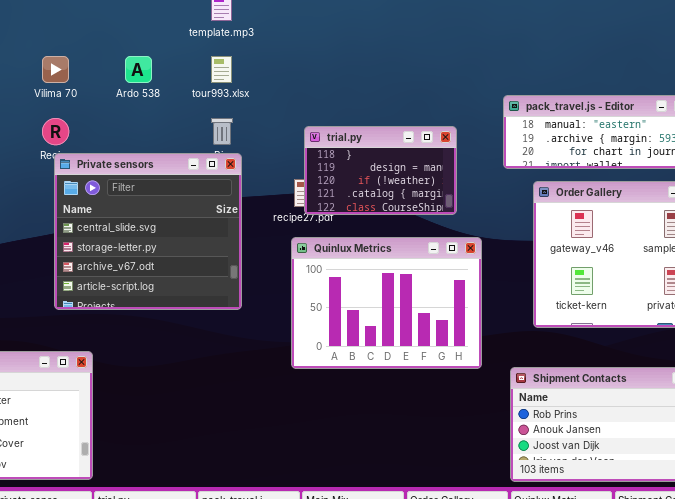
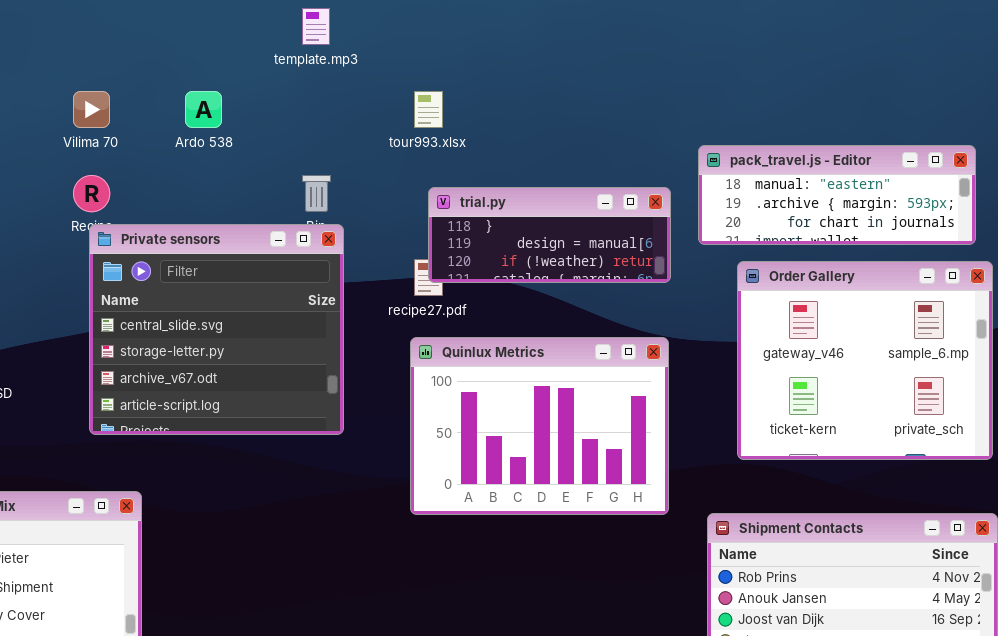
tour993.xlsx: [211,56,232,83] -> [414,91,443,128], moved
trial.py: [304,126,457,215] -> [428,187,671,283], resized

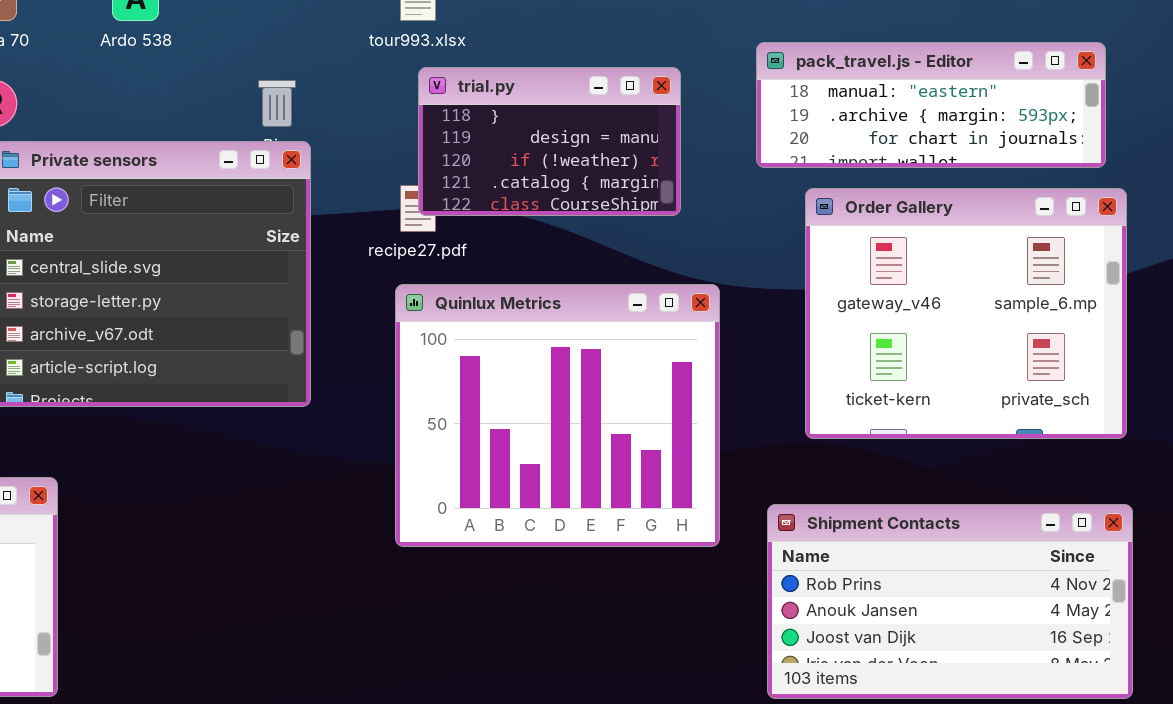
trial.py: [428,187,671,283] -> [418,67,681,216], resized
Quinlux Metrics: [410,337,669,515] -> [395,284,720,547], resized

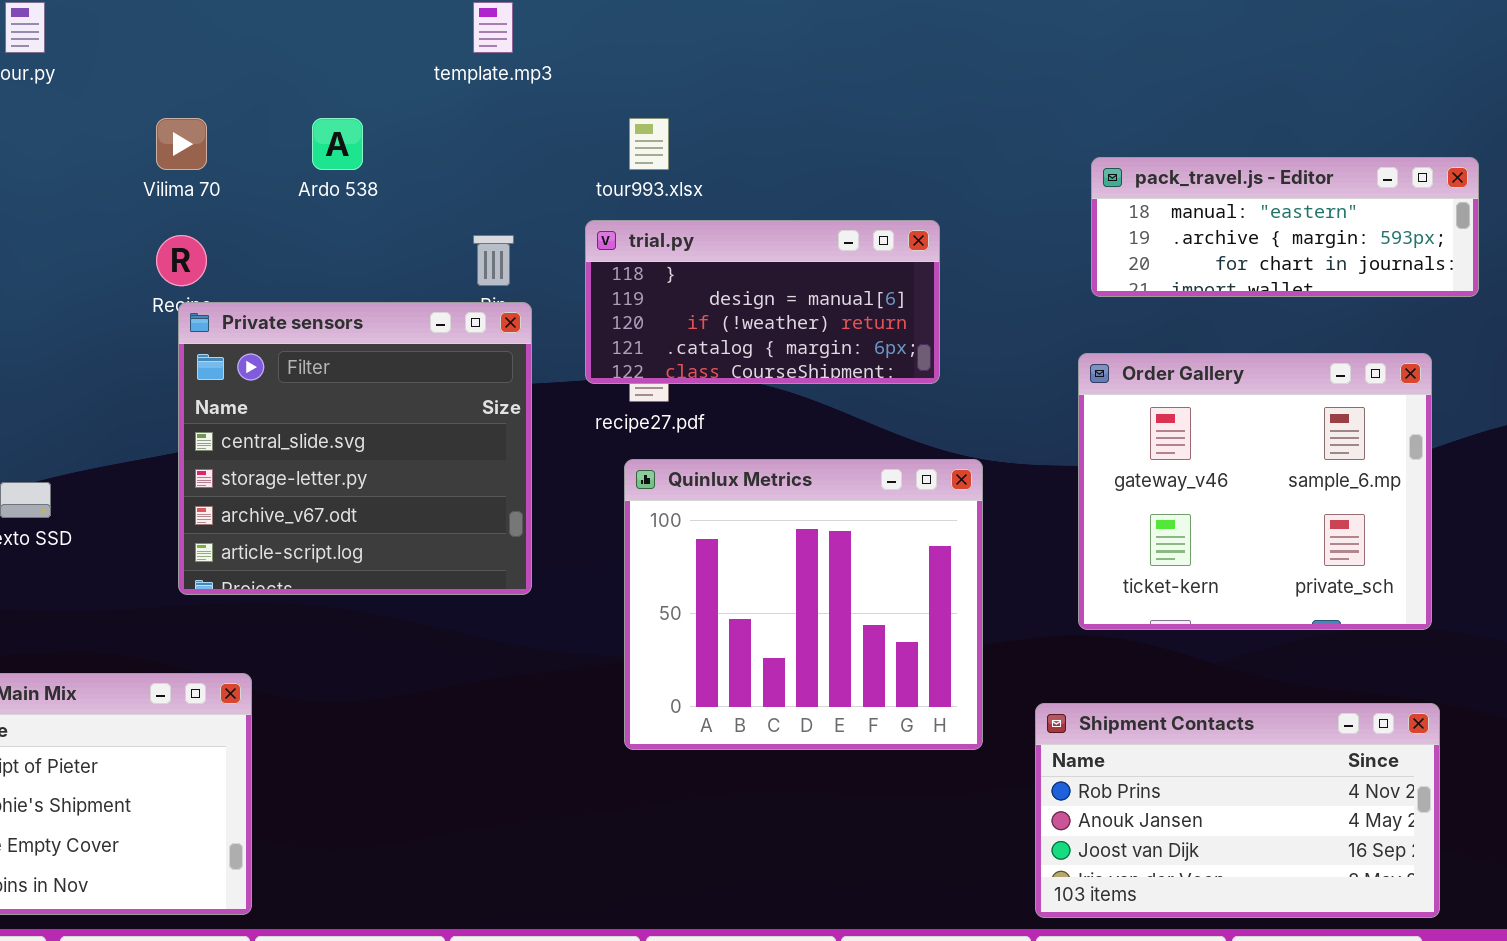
pack_travel.js - Editor: [756,42,1106,168] -> [1091,157,1479,297], moved
trial.py: [418,67,681,216] -> [585,220,940,384], resized

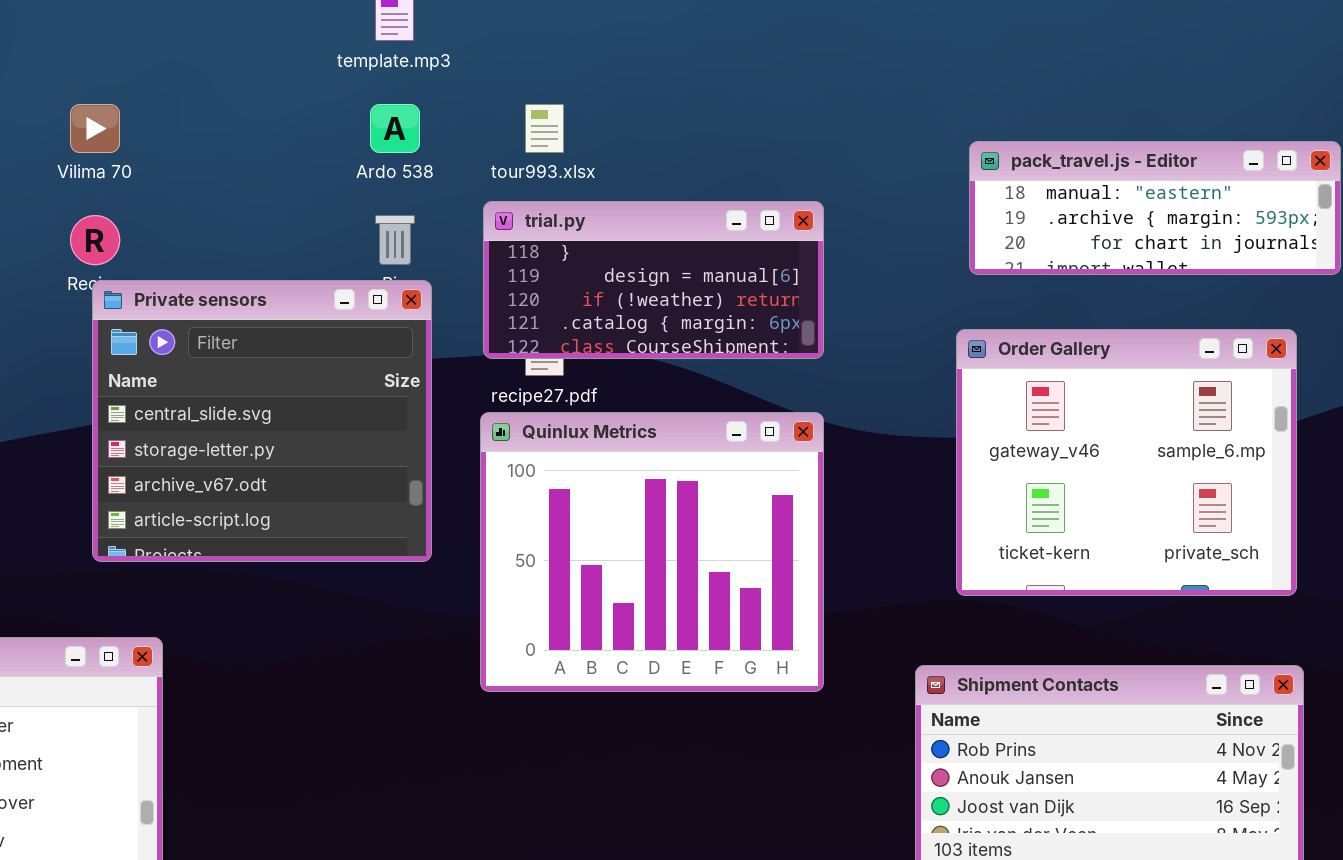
Ardo 538: [312,118,363,170] -> [370,104,420,153], moved
Quinlux Metrics: [624,459,983,750] -> [480,412,824,692], moved

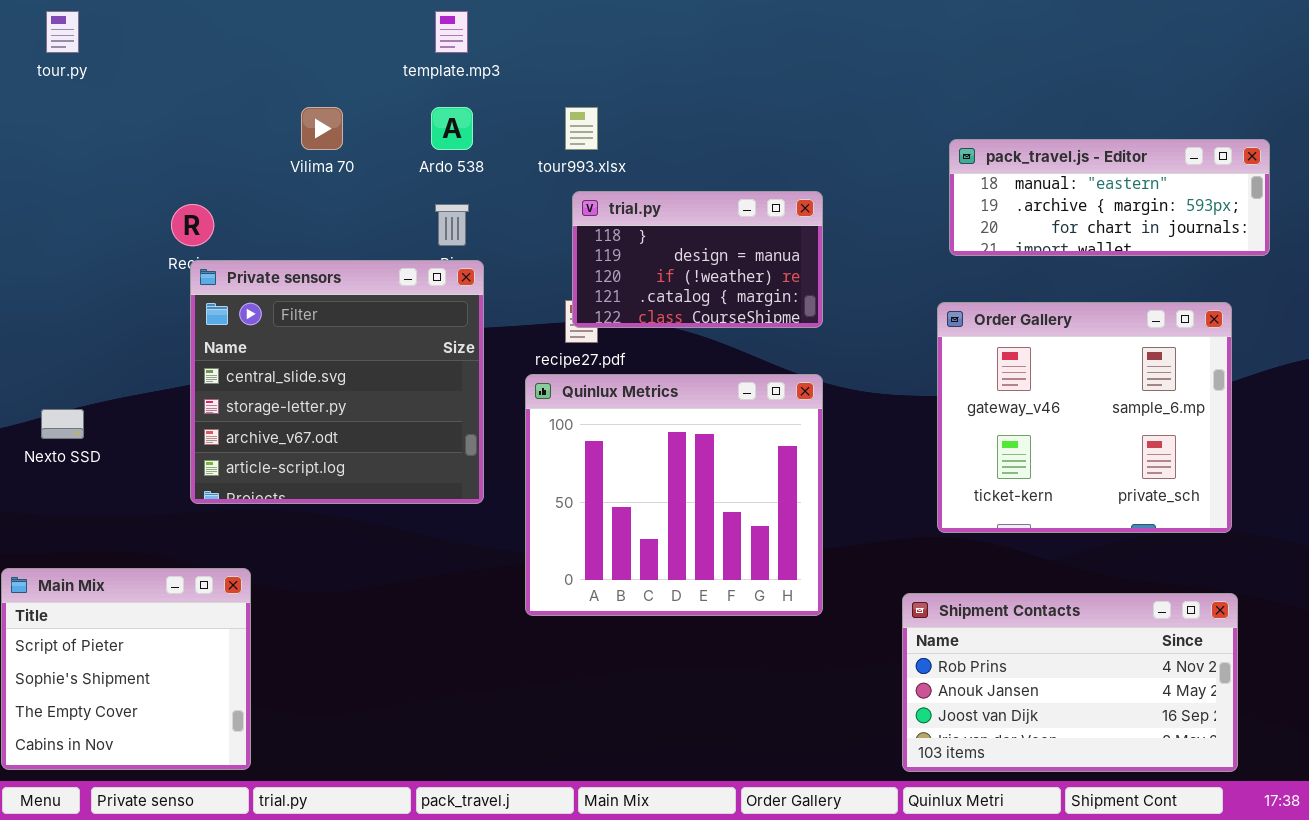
Vilima 70: [70,104,120,153] -> [301,107,343,150], moved
trial.py: [483,201,824,359] -> [572,191,823,328], resized

